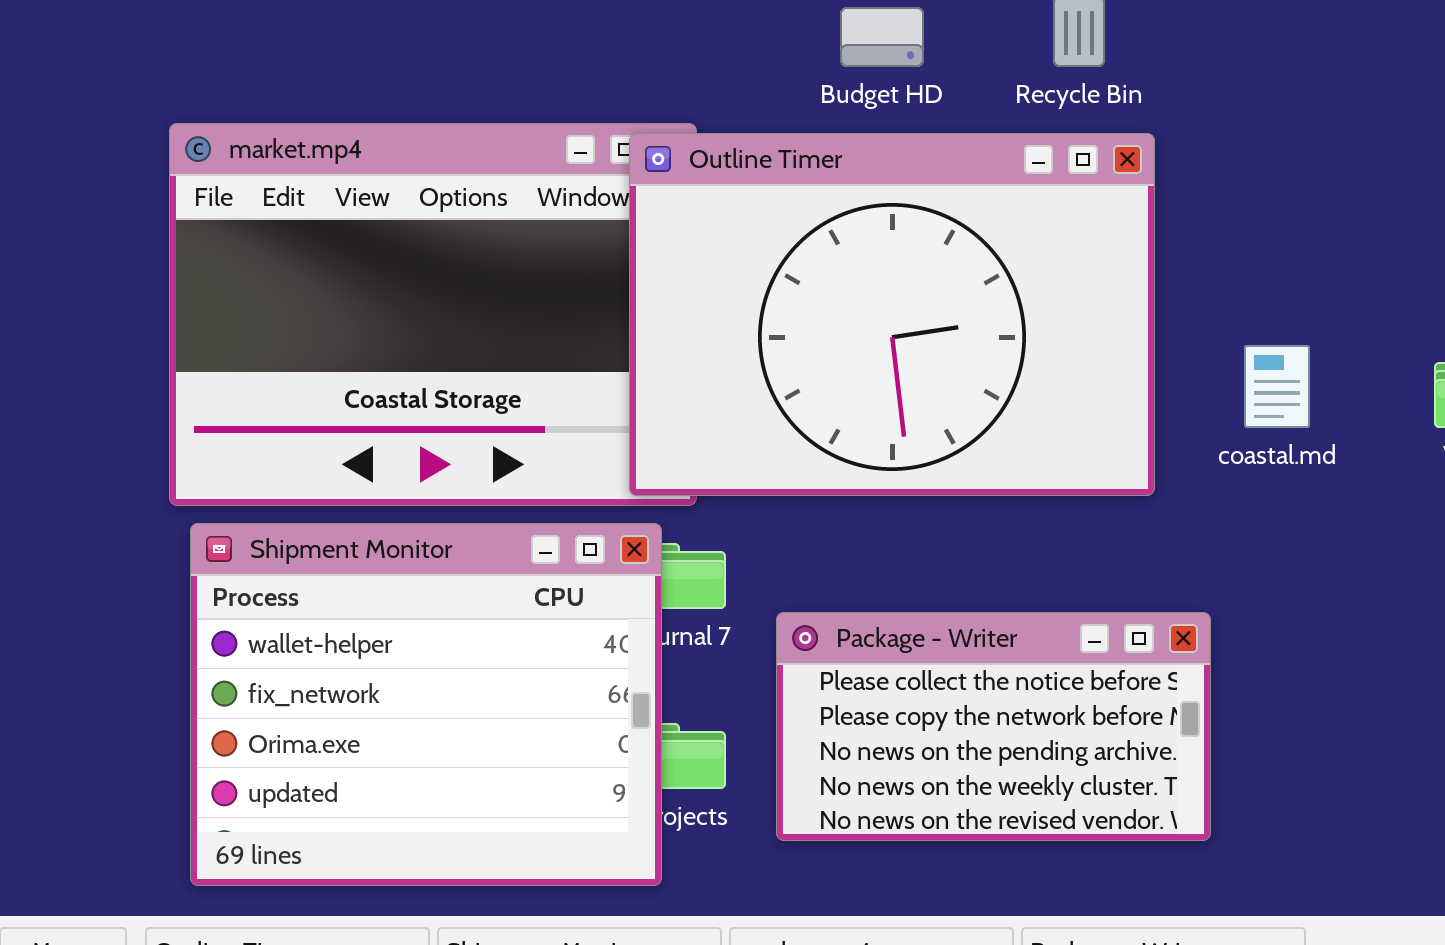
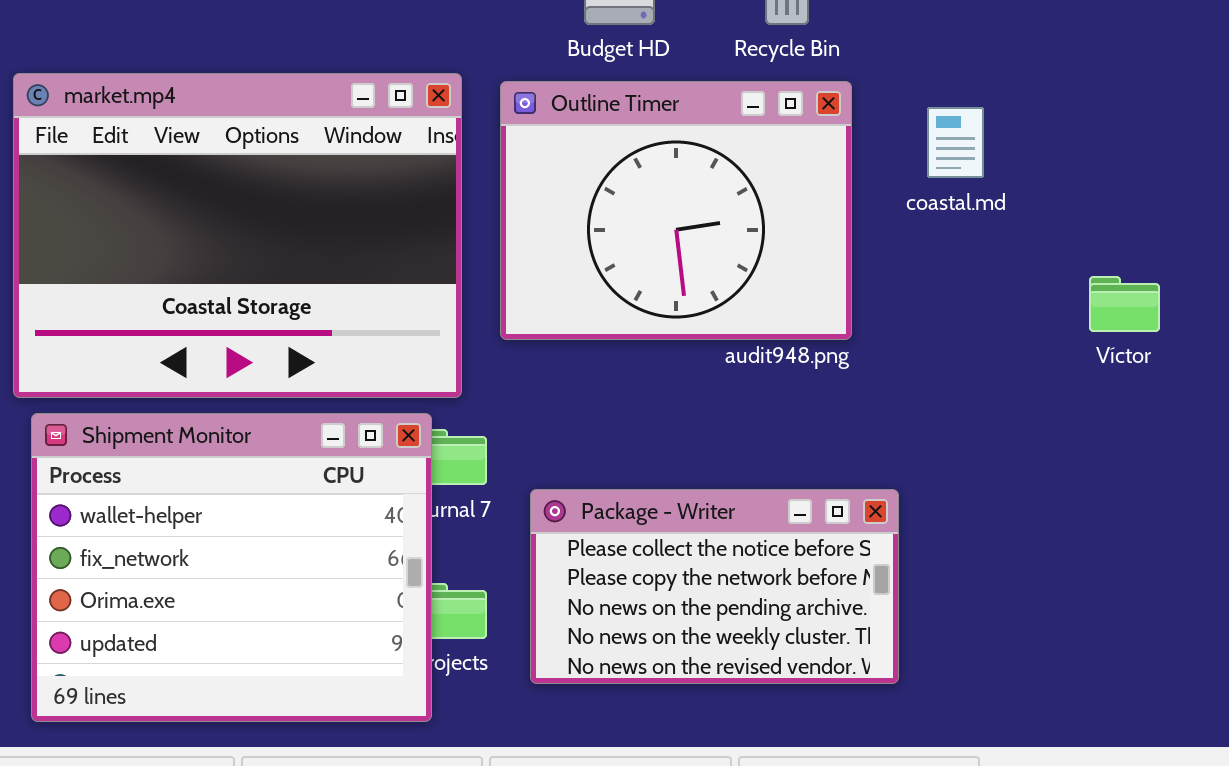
Outline Timer: [629,133,1155,496] -> [500,81,852,340], resized
coastal.md: [1244,345,1310,428] -> [927,107,984,178], moved

